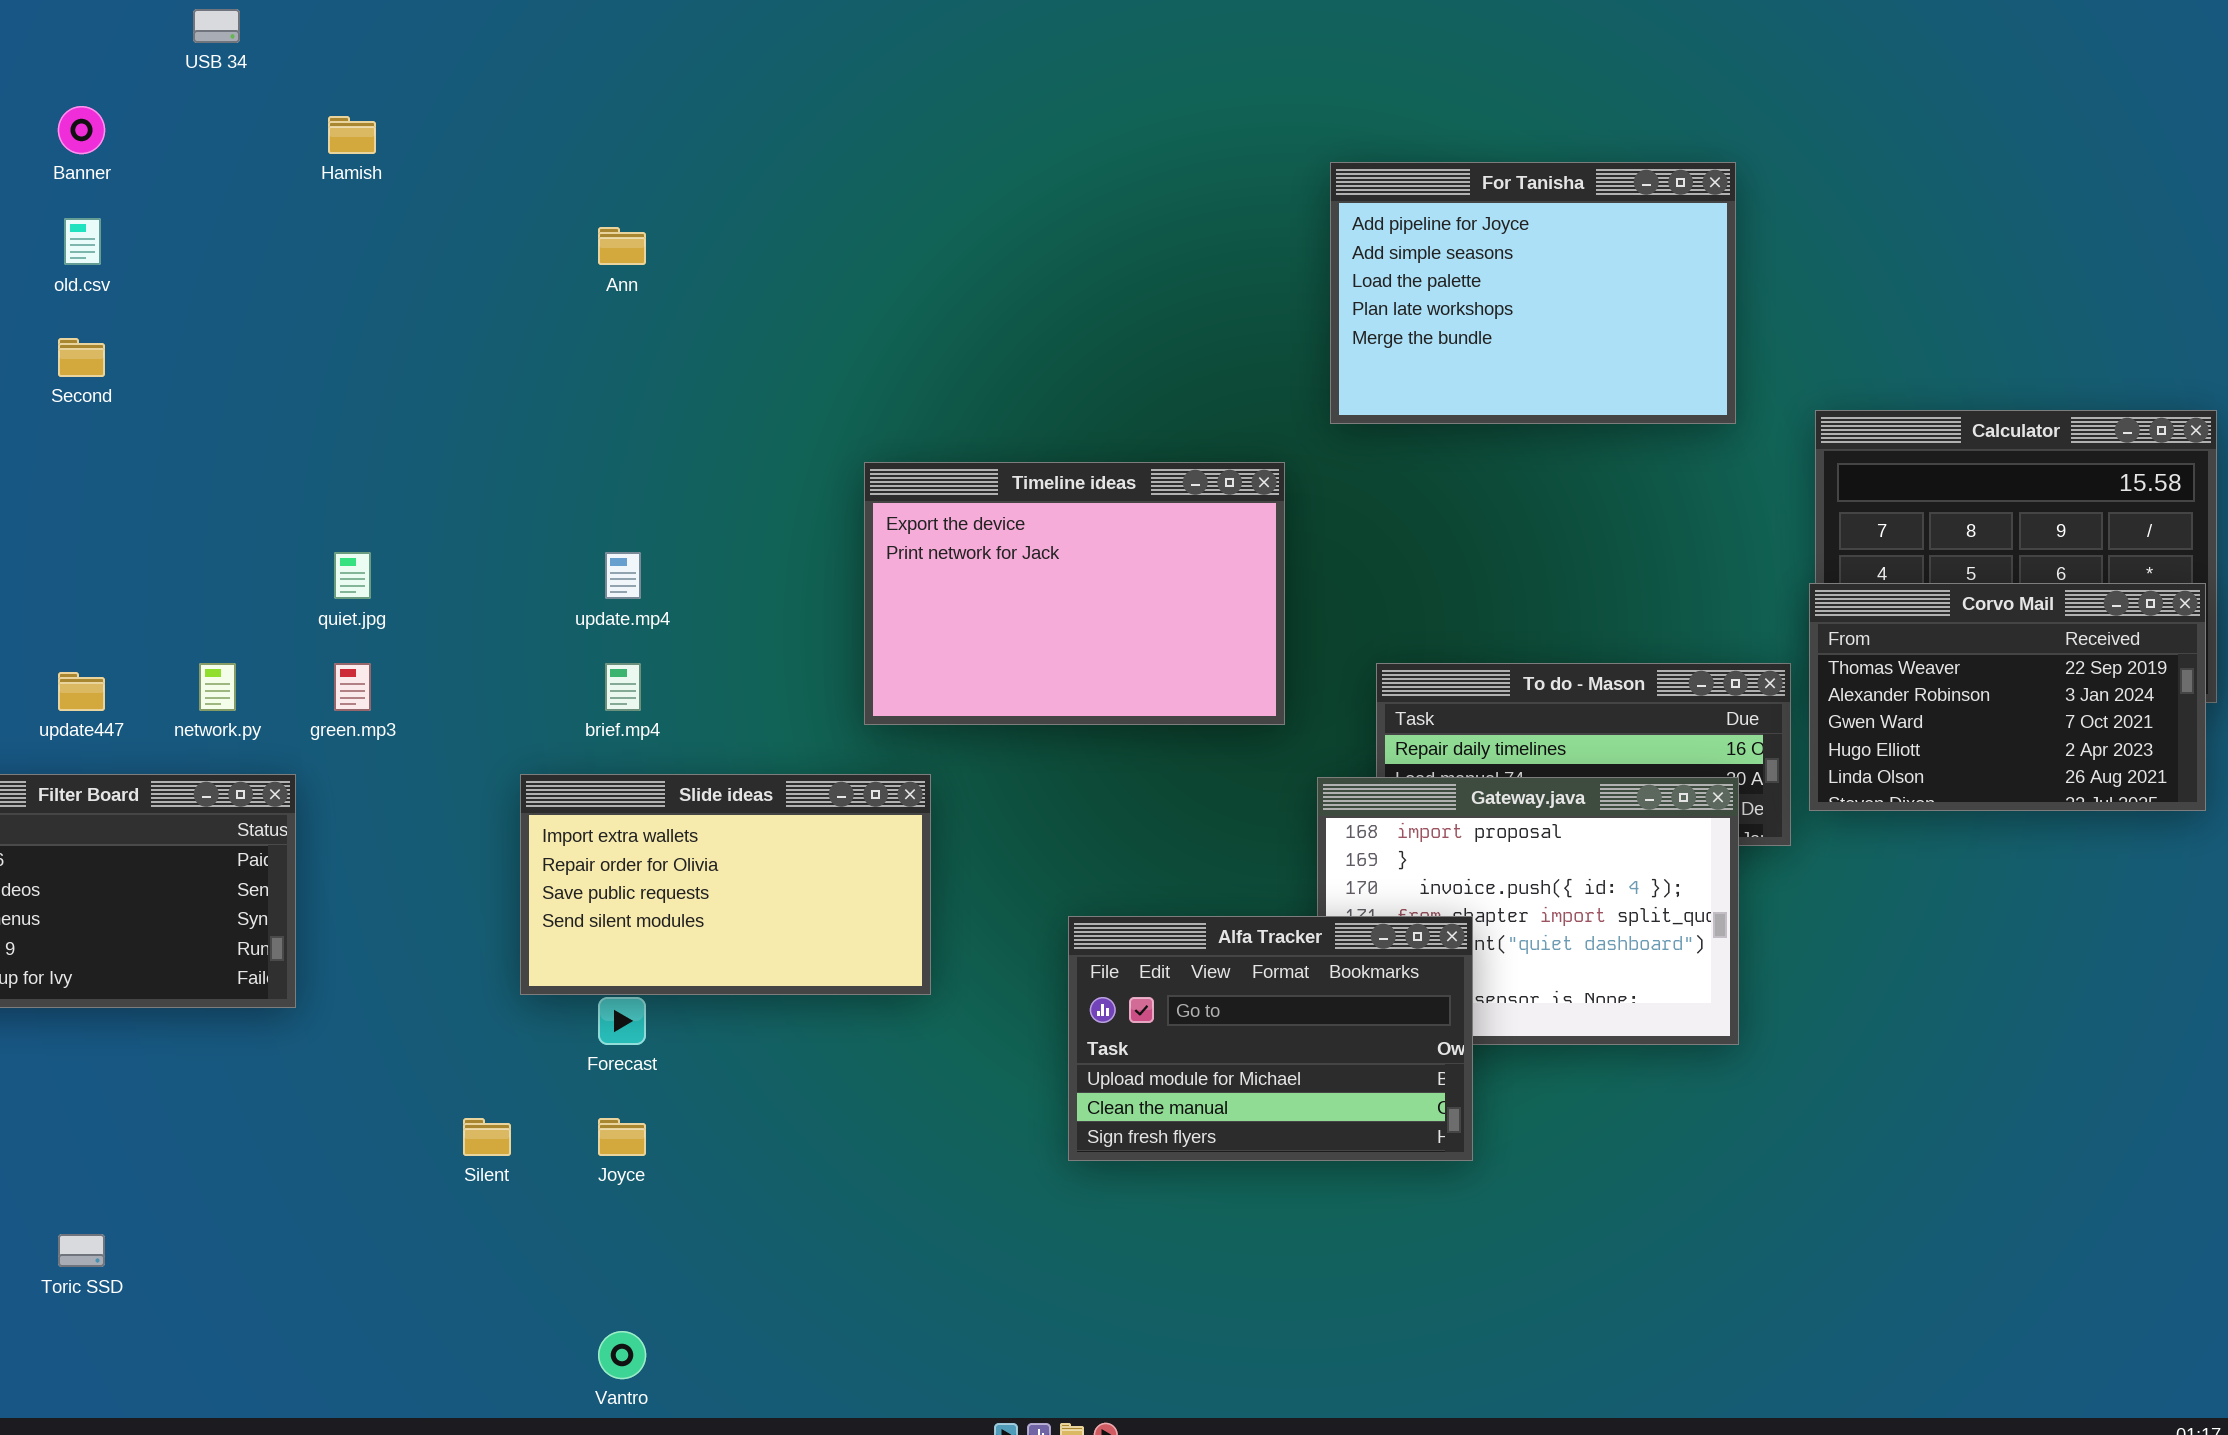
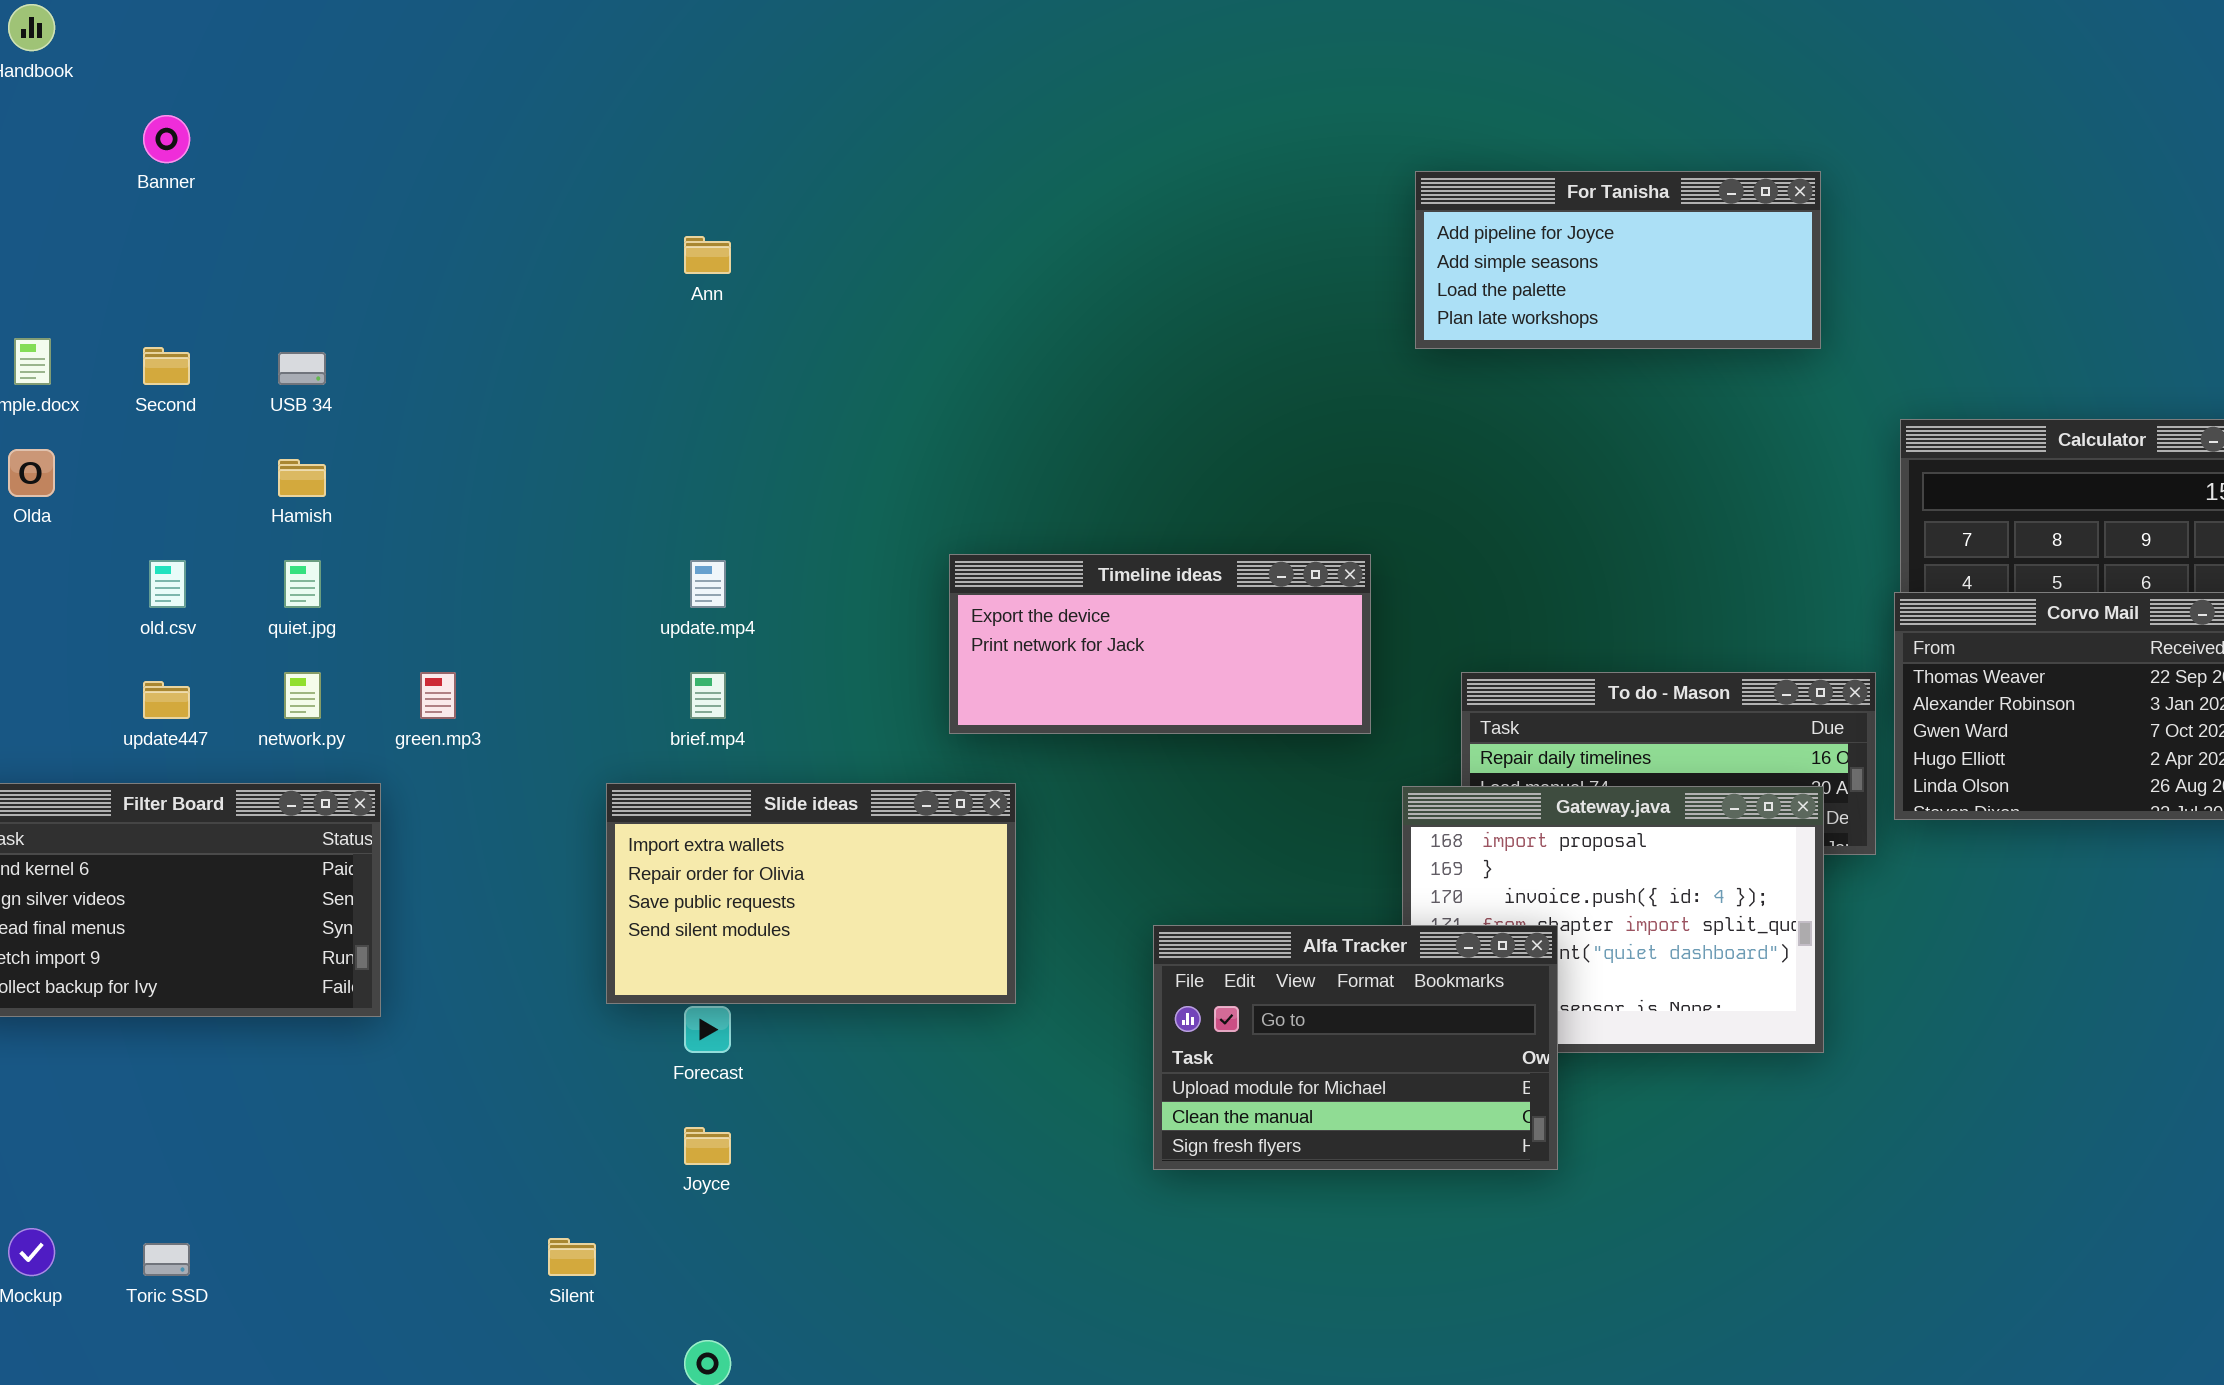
USB 34: [193,9,240,43] -> [278,352,326,385], moved
Hamish: [328,116,376,154] -> [278,459,326,497], moved
For Tanisha: [1330,162,1736,424] -> [1415,171,1821,349], resized
old.csv: [64,218,101,265] -> [149,560,186,608], moved
Timeline ideas: [864,462,1285,725] -> [949,554,1371,734], resized
quiet.jpg: [334,552,371,599] -> [284,560,321,608], moved
Silent: [463,1118,511,1156] -> [548,1238,596,1276], moved

